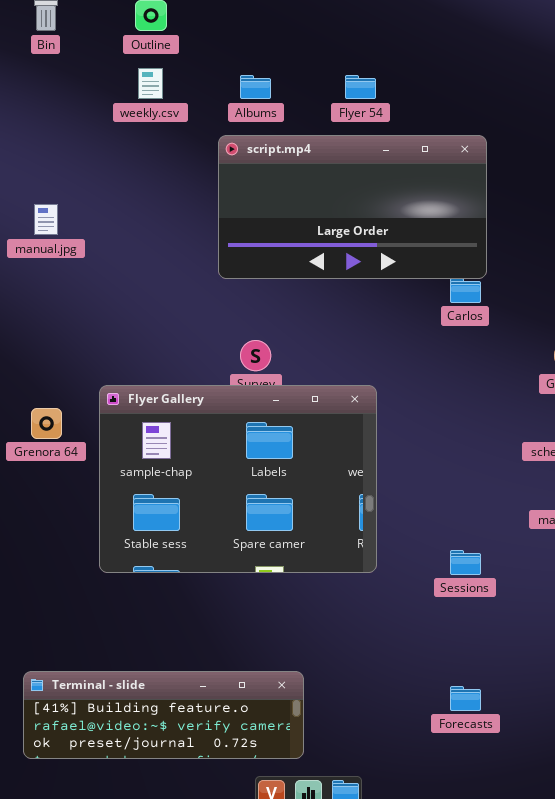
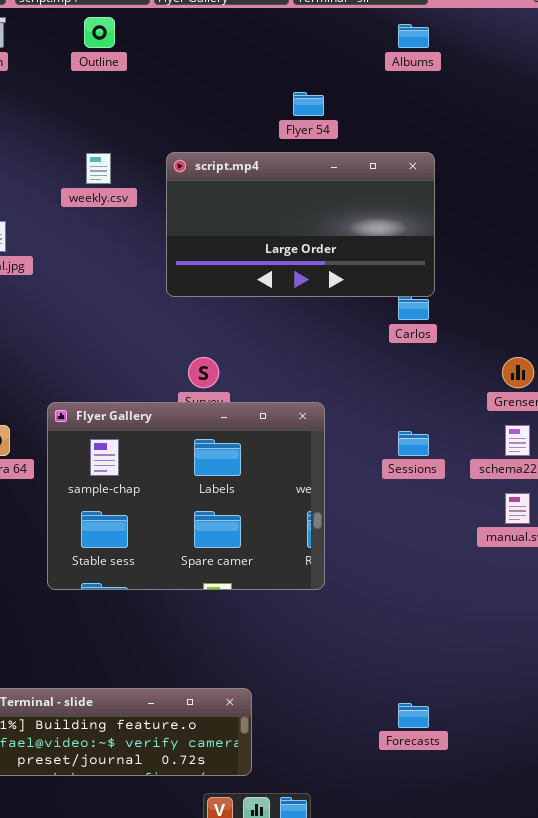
weekly.csv: [138,68,163,99] -> [86,153,111,184], moved
Albums: [240,75,271,99] -> [398,24,429,48], moved
Sessions: [450,550,481,575] -> [398,431,429,456], moved

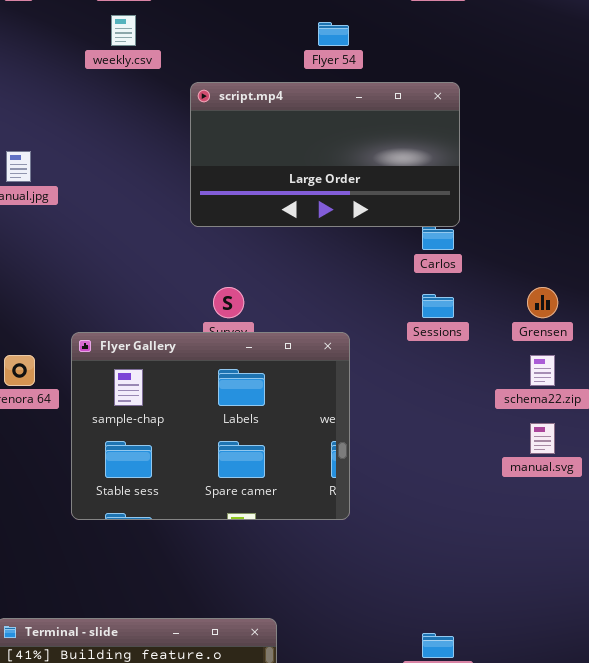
weekly.csv: [86,153,111,184] -> [111,15,136,46], moved
Sessions: [398,431,429,456] -> [422,294,454,318], moved

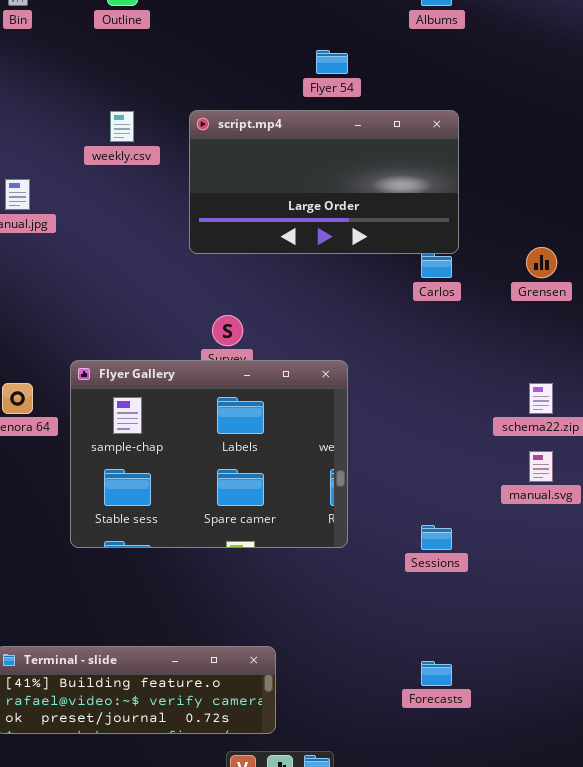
weekly.csv: [111,15,136,46] -> [110,111,134,142], moved
Grensen: [527,287,558,318] -> [526,247,557,278], moved
Sessions: [422,294,454,318] -> [421,525,452,550], moved

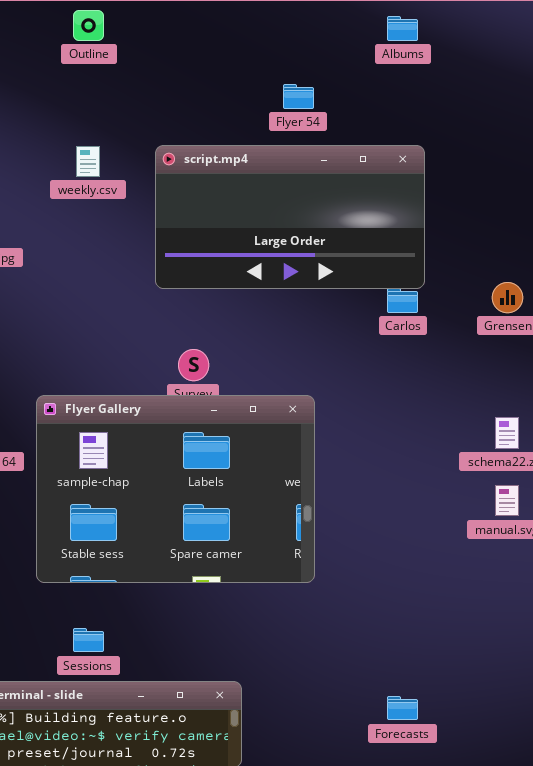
Sessions: [421,525,452,550] -> [73,628,104,652], moved

